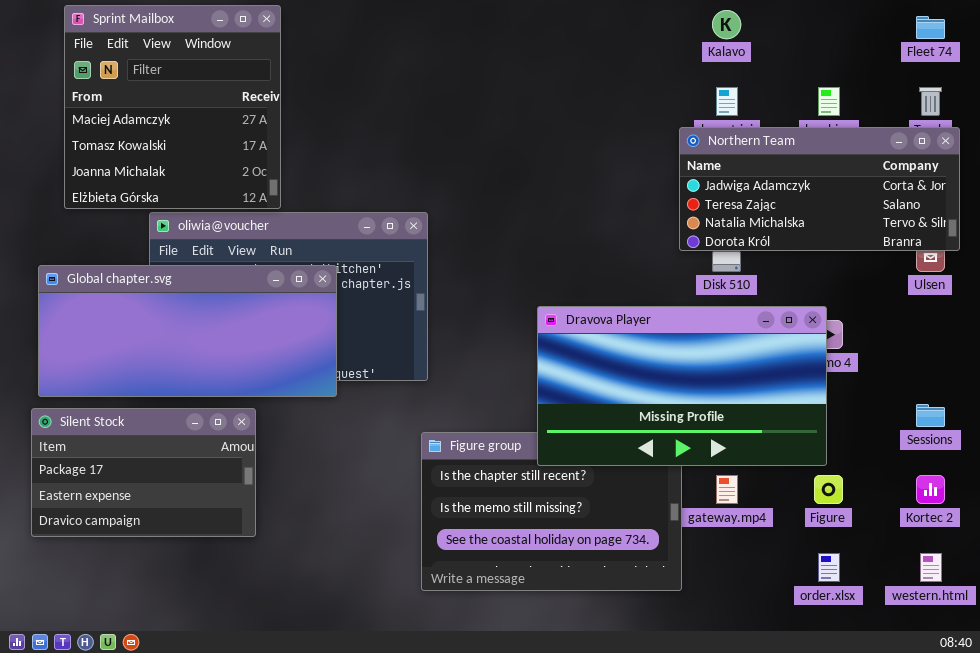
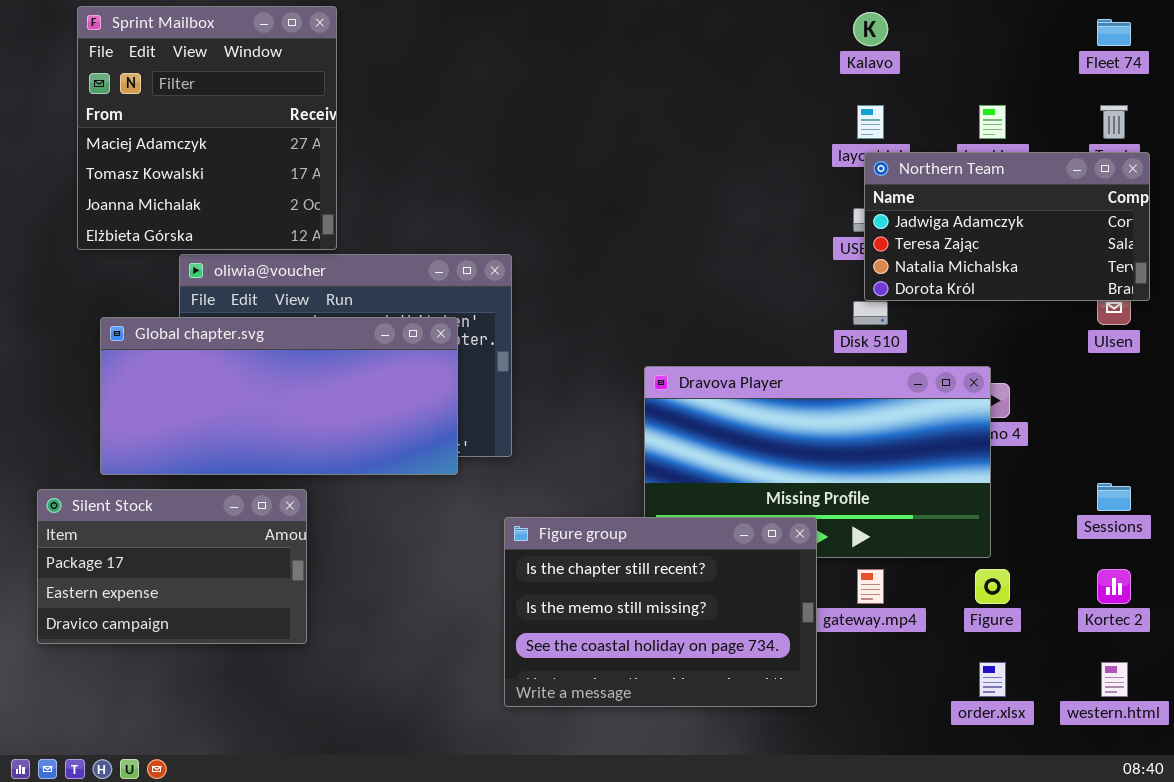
Northern Team: [679,127,960,251] -> [864,152,1150,301], resized
Global chapter.svg: [38,265,337,397] -> [100,317,458,475], moved
Figure group: [421,432,682,591] -> [504,517,817,707], raised

